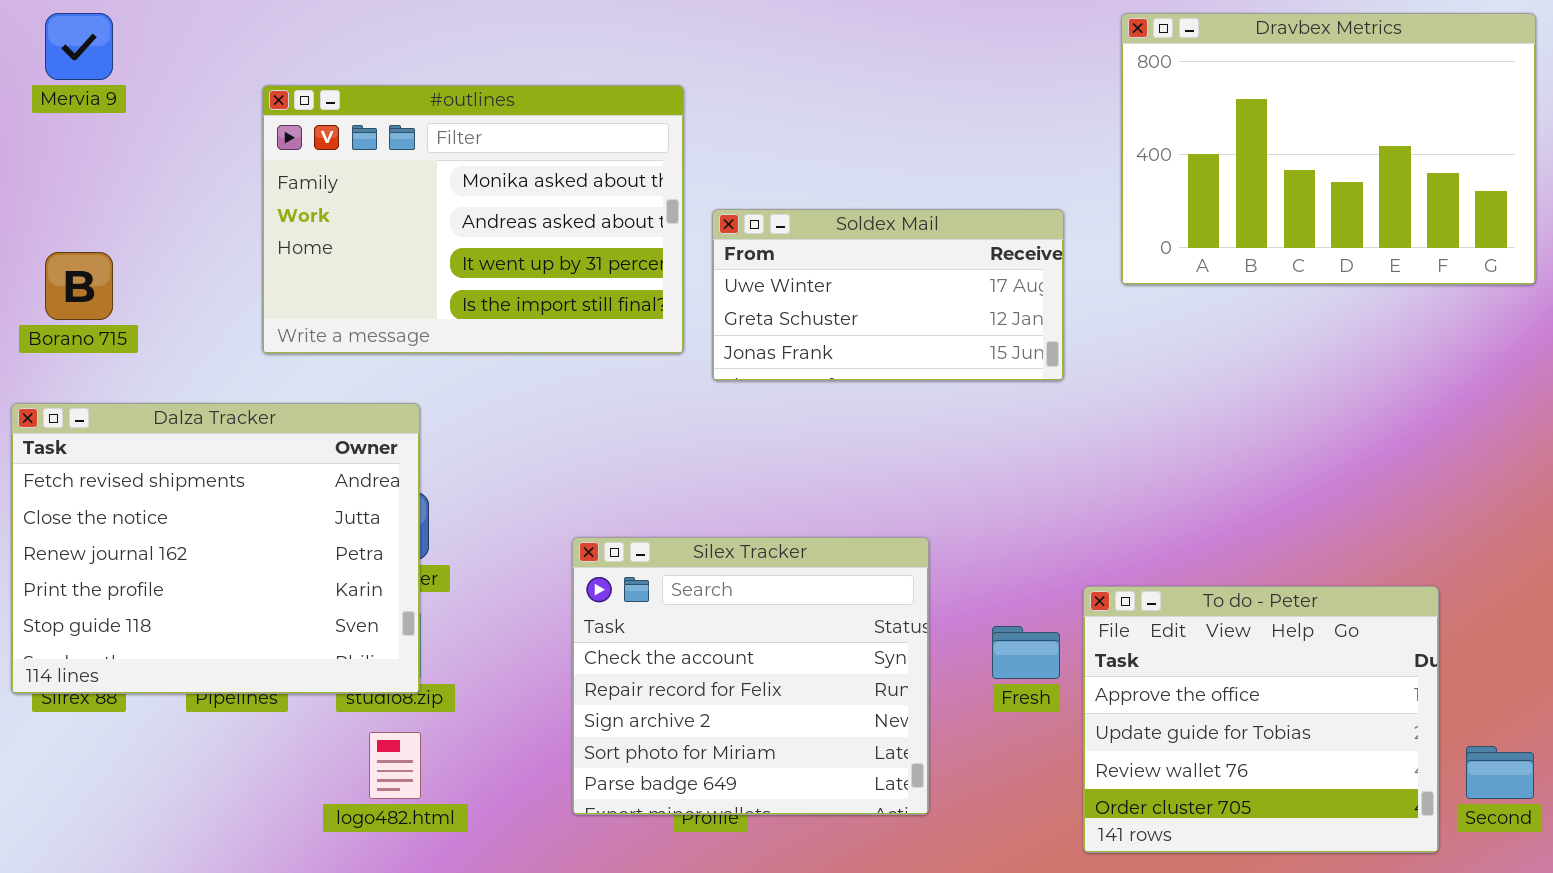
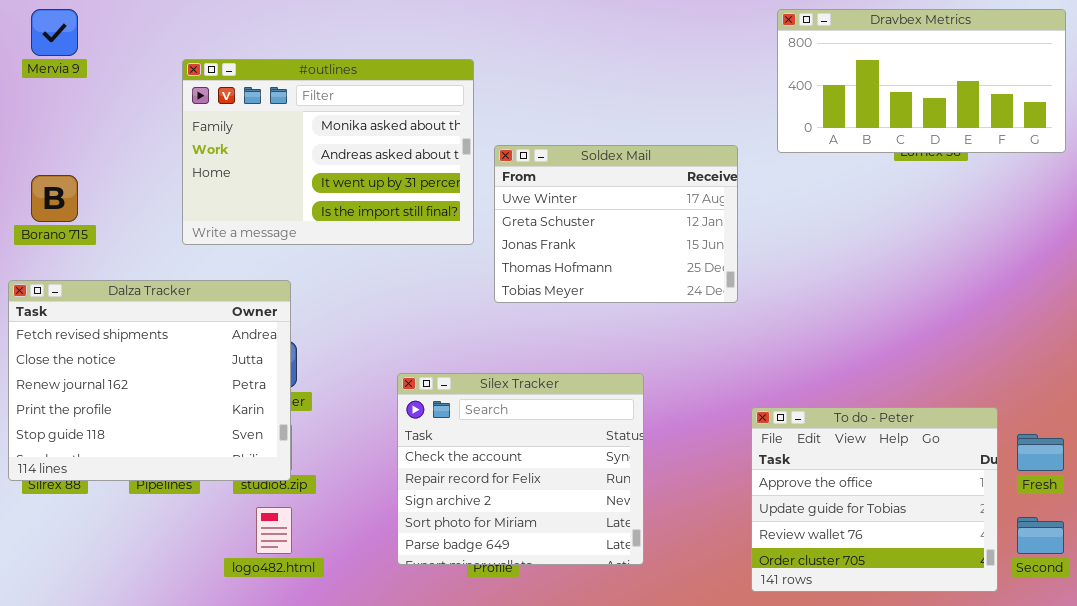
Dravbex Metrics: [1121,13,1536,285] -> [777,9,1066,153], resized
Soldex Mail: [712,209,1064,381] -> [494,145,738,303], resized
Fresh: [992,626,1060,679] -> [1017,434,1064,471], moved

